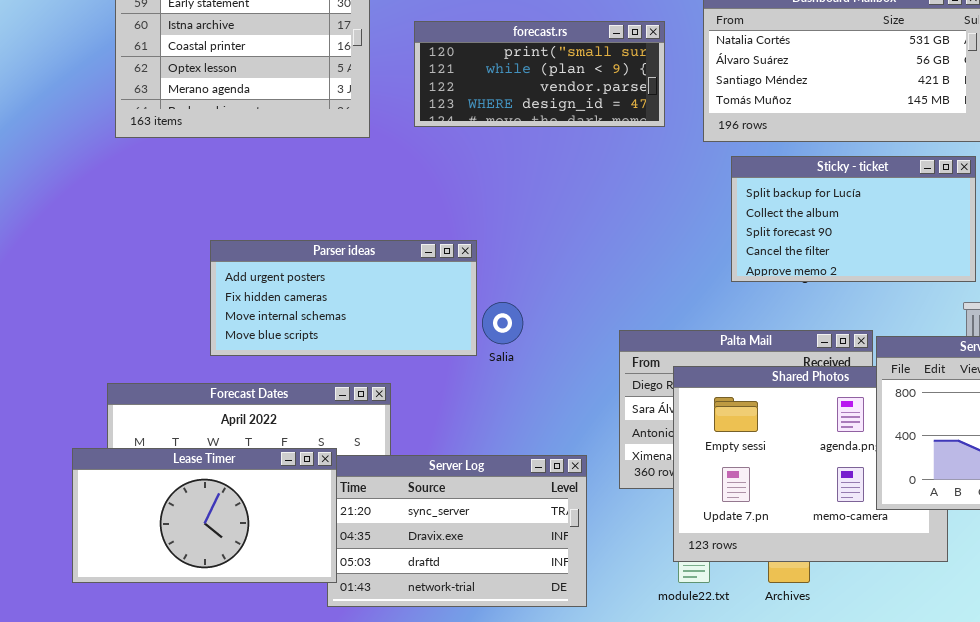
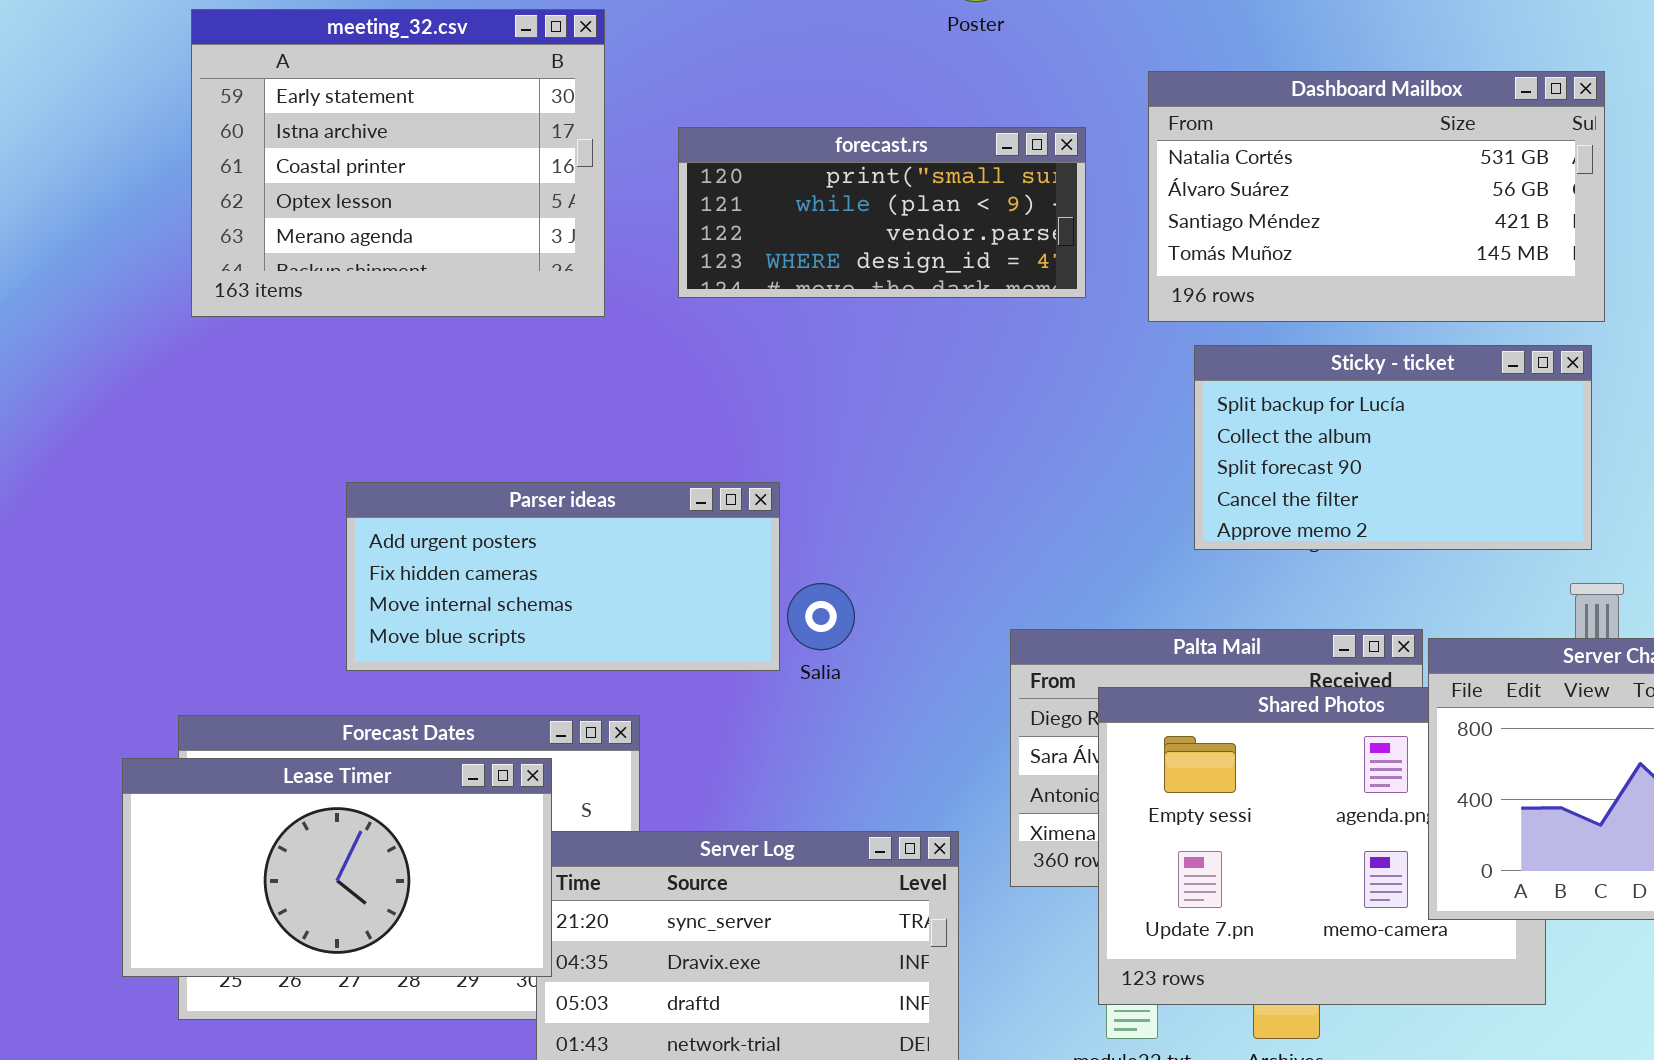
Lease Timer: [72,448,337,583] -> [122,758,552,977], moved

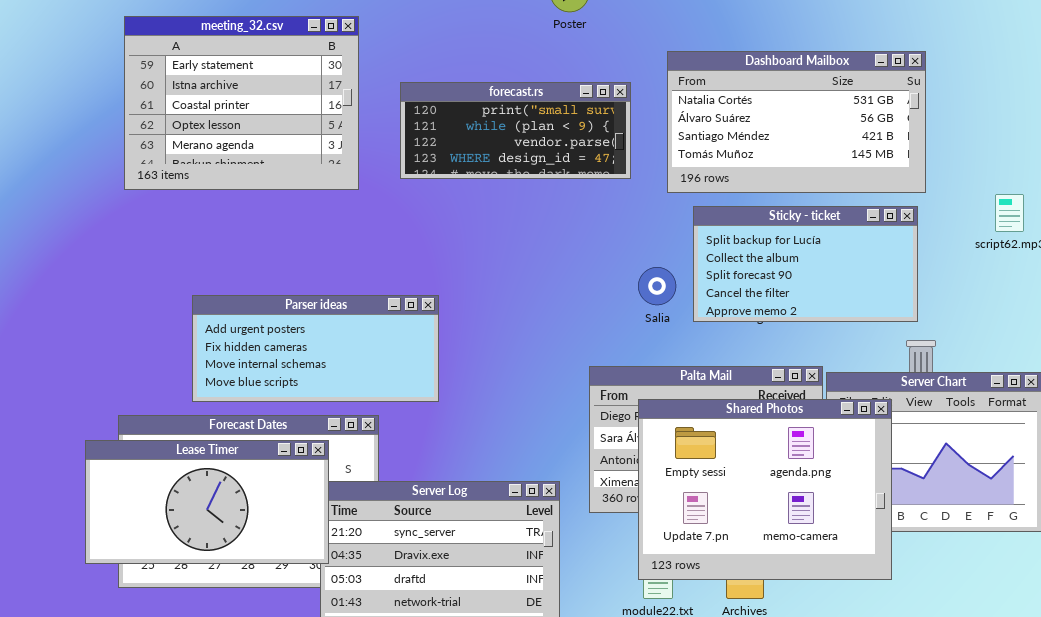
Parser ideas: [346,482,780,671] -> [192,295,439,402], moved
Salia: [787,583,855,650] -> [638,267,676,305], moved
Shared Photos: [1098,687,1546,1005] -> [638,399,892,580], raised

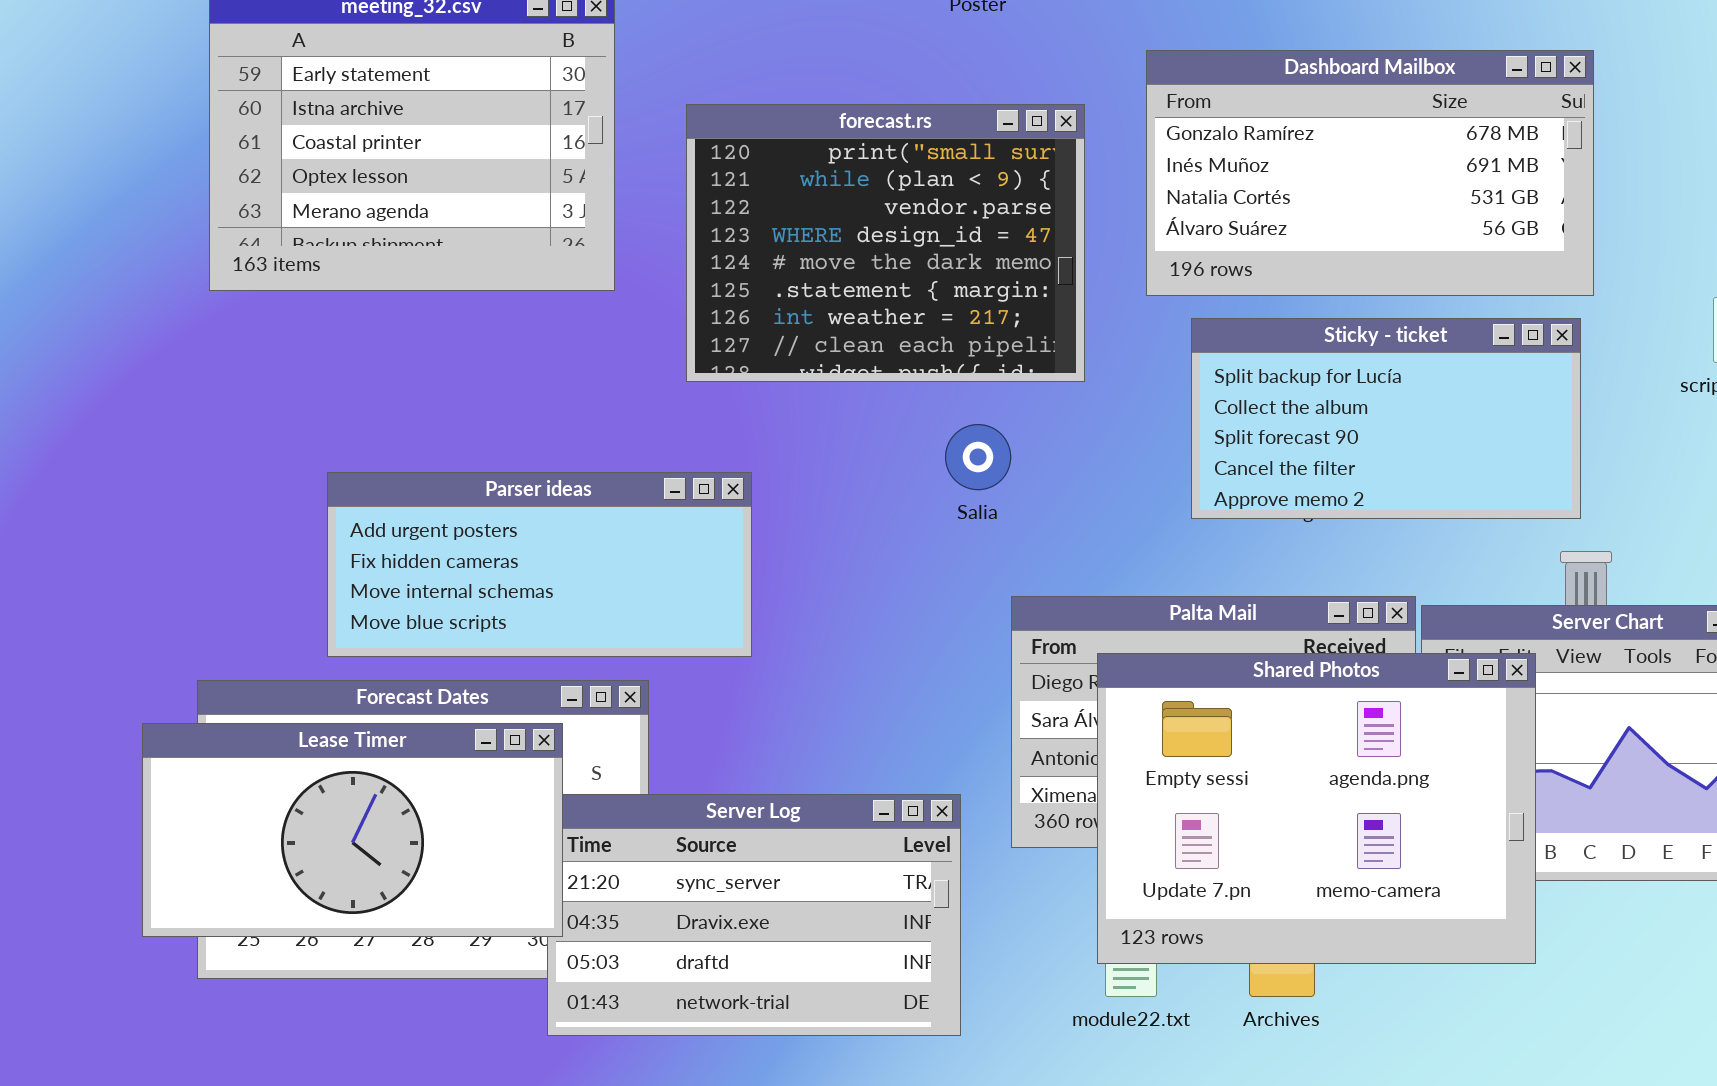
Dashboard Mailbox: [667,51,926,193] -> [1146,50,1594,296], scrolled up 2 rows
forecast.rs: [400,82,631,179] -> [686,104,1085,382], resized
Salia: [638,267,676,305] -> [945,424,1011,490], moved

